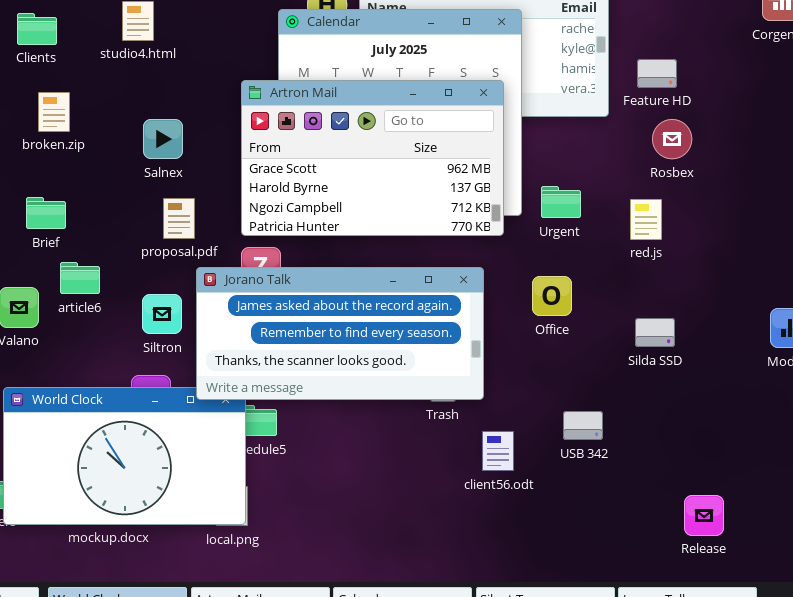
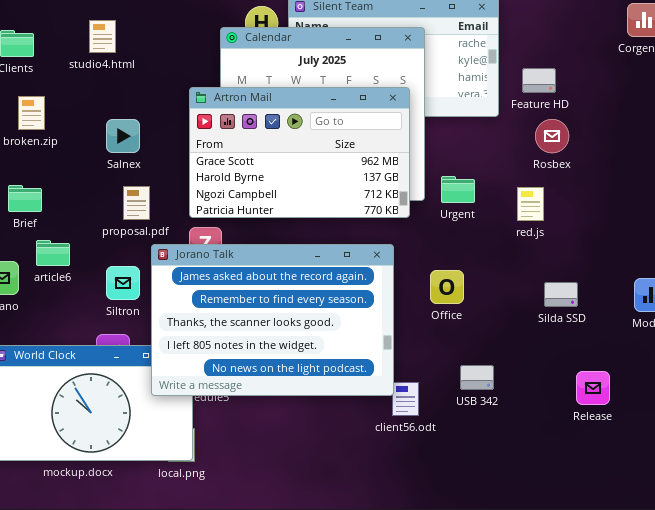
Jorano Talk: [196,267,484,400] -> [151,244,394,396], resized
Office: [532,276,572,316] -> [430,270,464,304], moved
Silda SSD: [635,318,675,347] -> [544,282,578,307], moved
Release: [684,495,724,536] -> [576,371,610,405], moved

